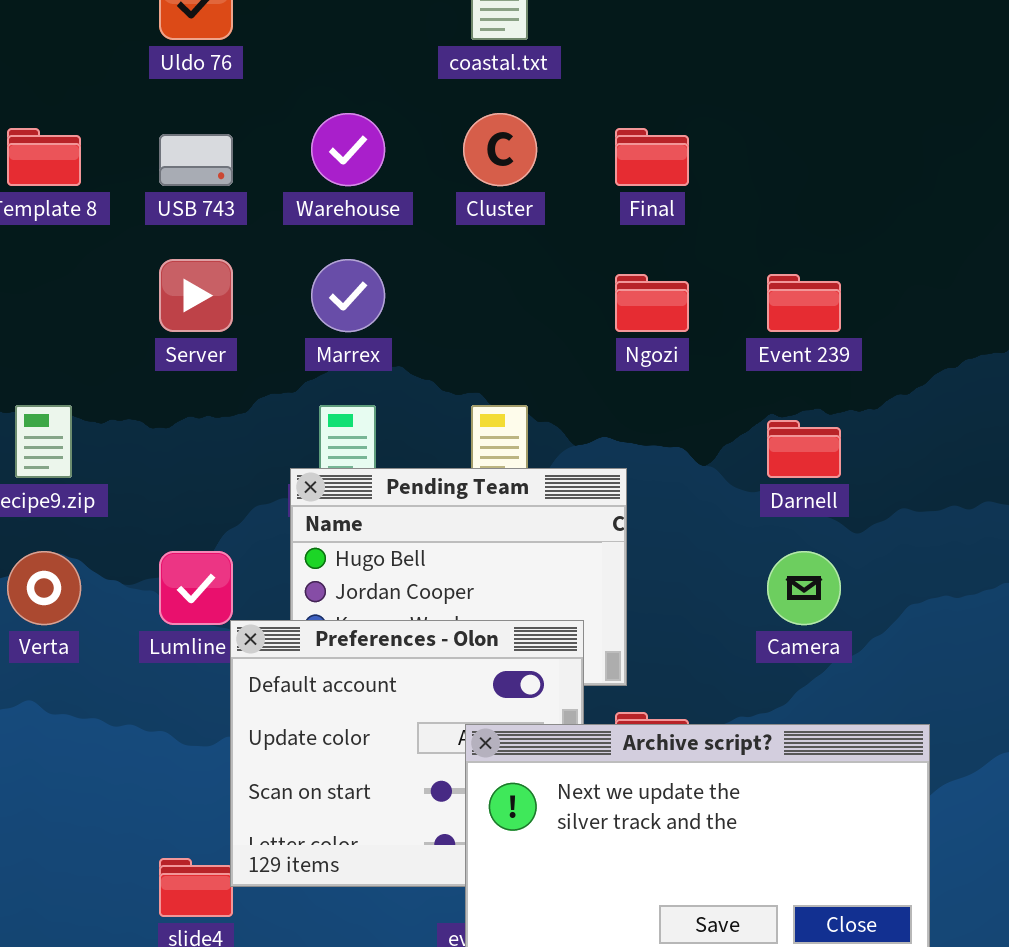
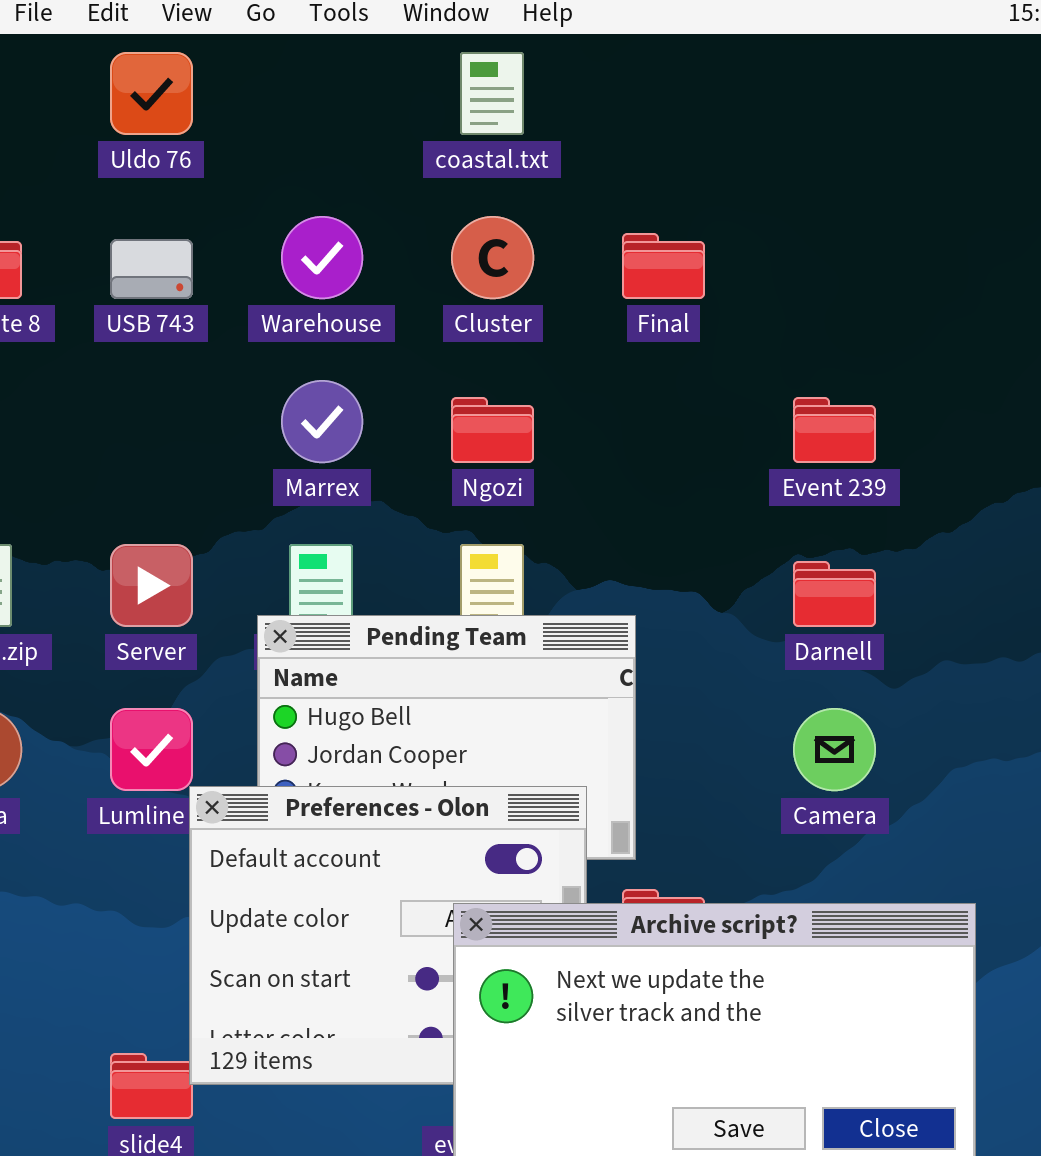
Server: [159,259,233,332] -> [110,544,193,627], moved
Ngozi: [615,274,689,332] -> [451,397,534,463], moved

